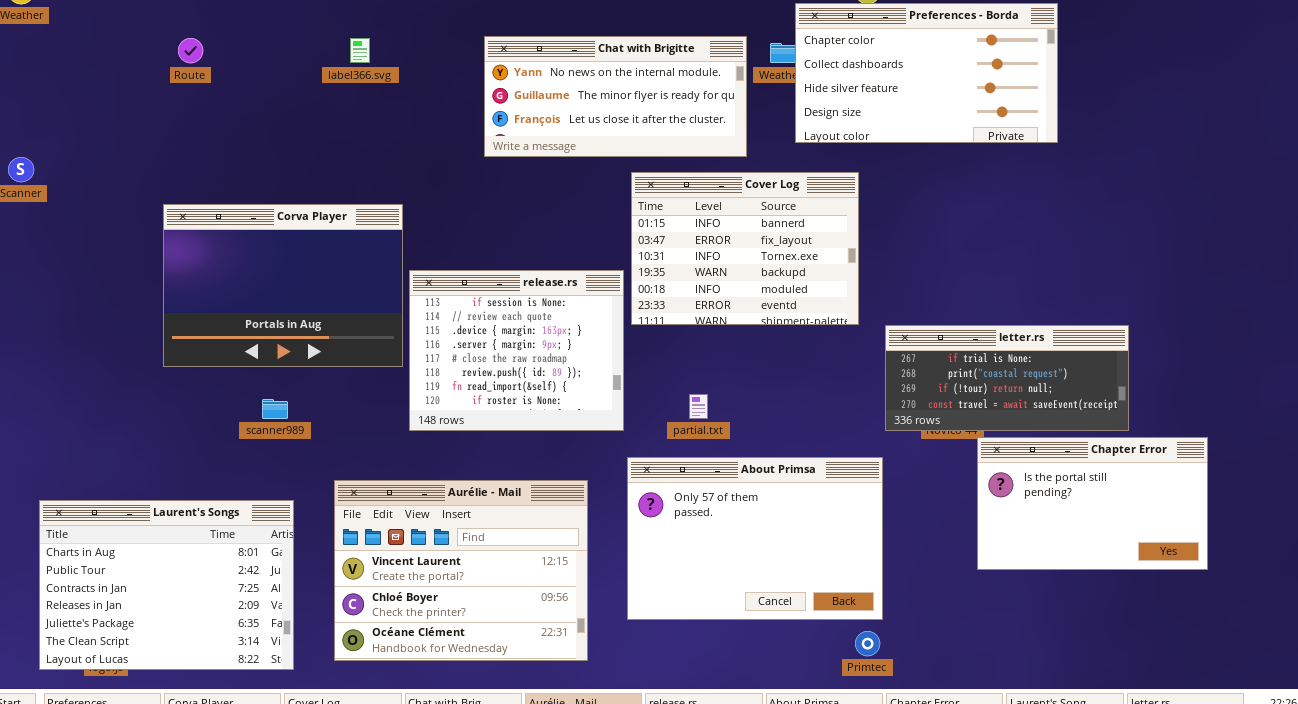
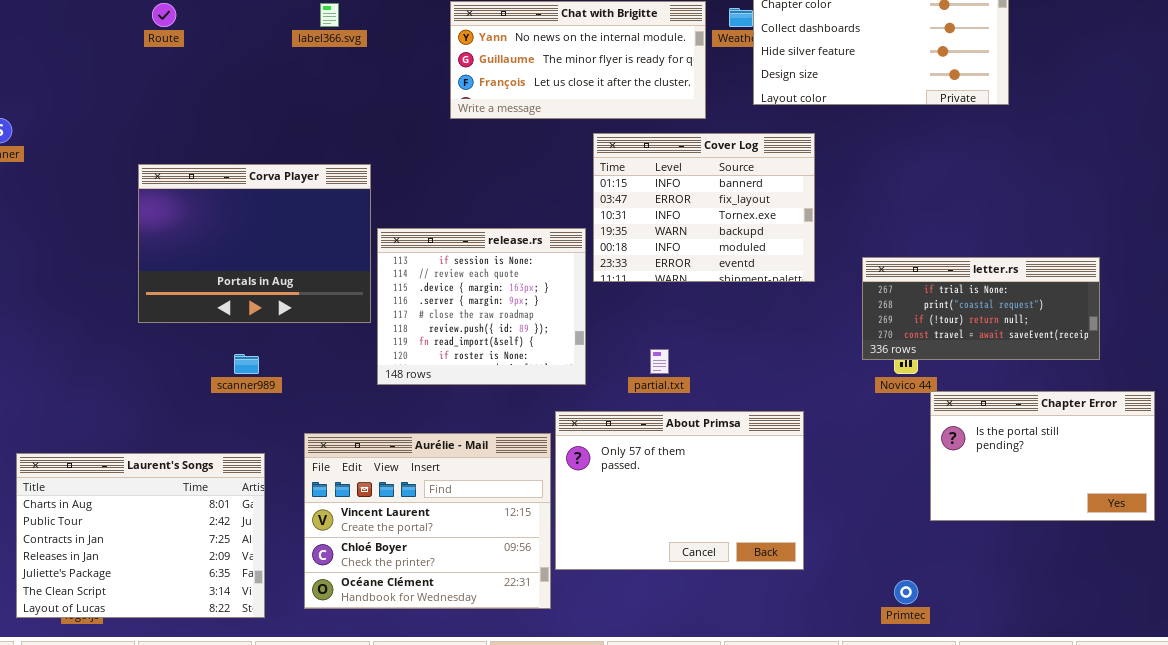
letter.rs: [885,325,1129,431] -> [862,257,1100,360], moved
About Primsa: [627,457,883,620] -> [555,411,804,570], moved
Primtec: [855,631,880,656] -> [894,580,918,604], moved

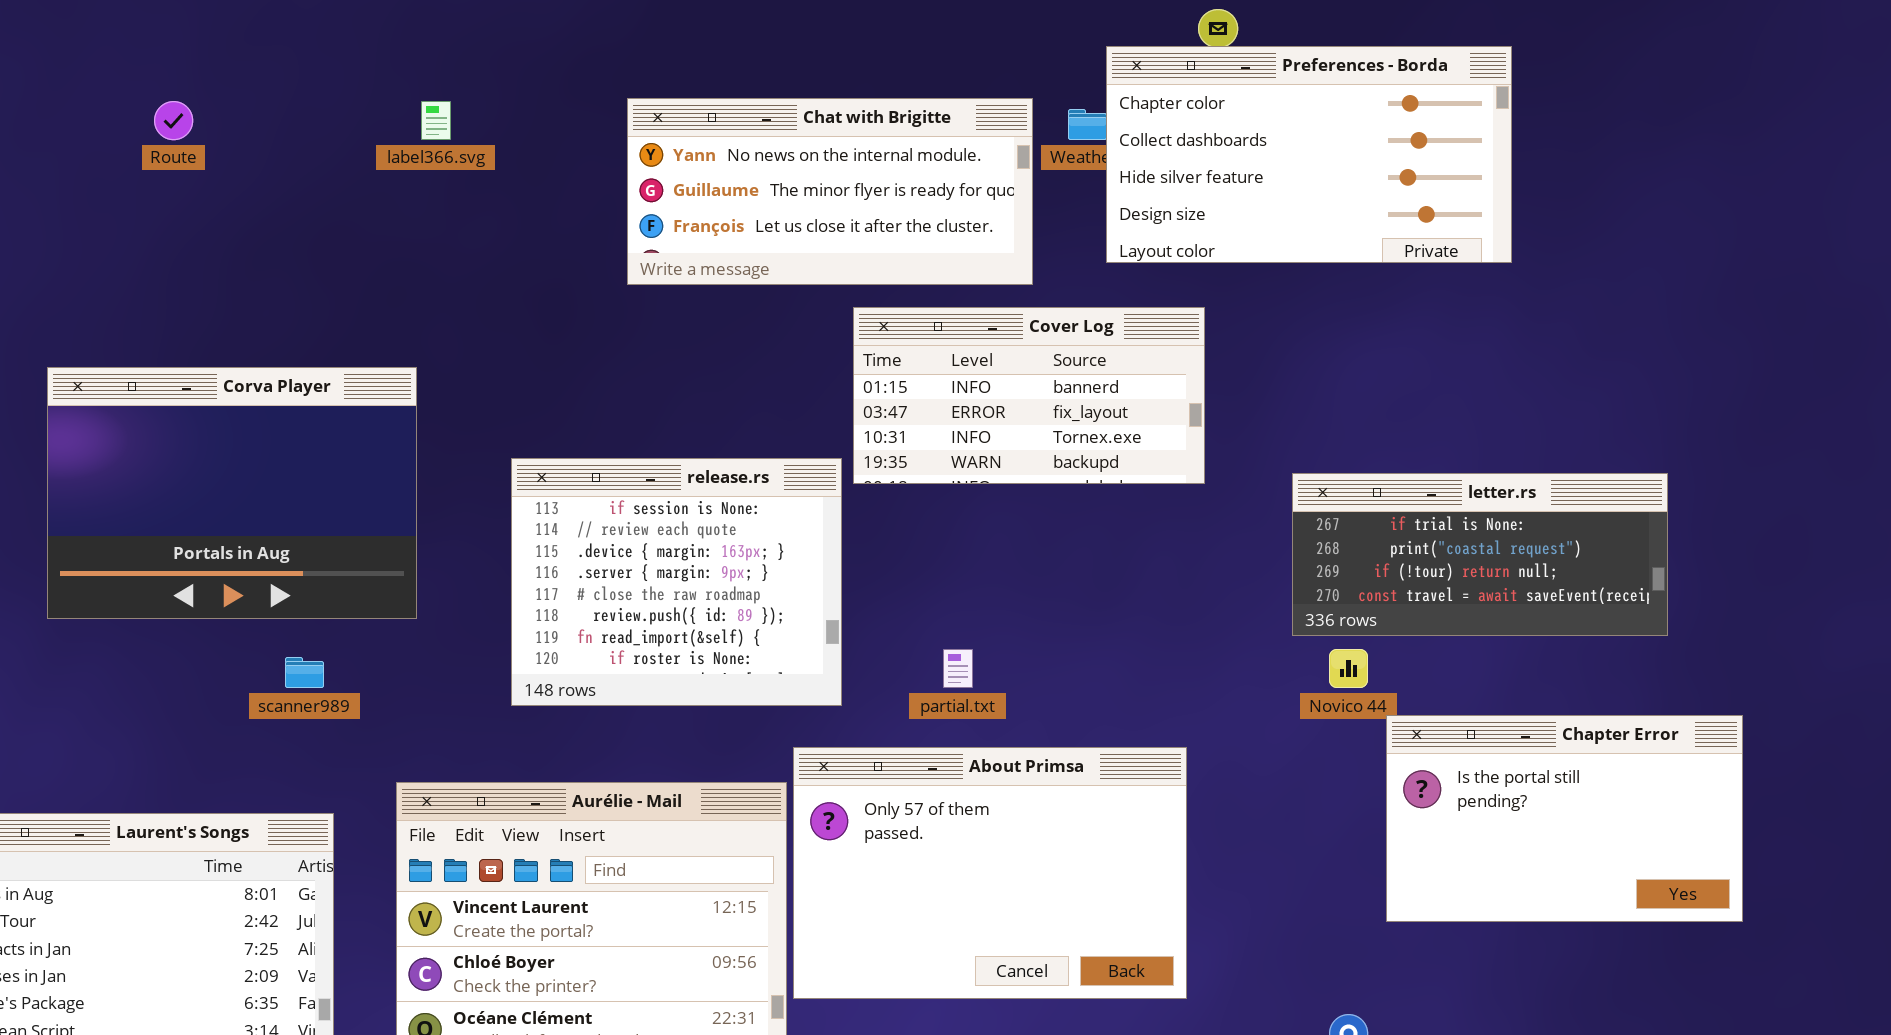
Cover Log: [593,133,815,282] -> [853,307,1205,484], resized
Corva Player: [138,164,371,323] -> [47,367,417,619], moved
letter.rs: [862,257,1100,360] -> [1292,473,1668,636], moved

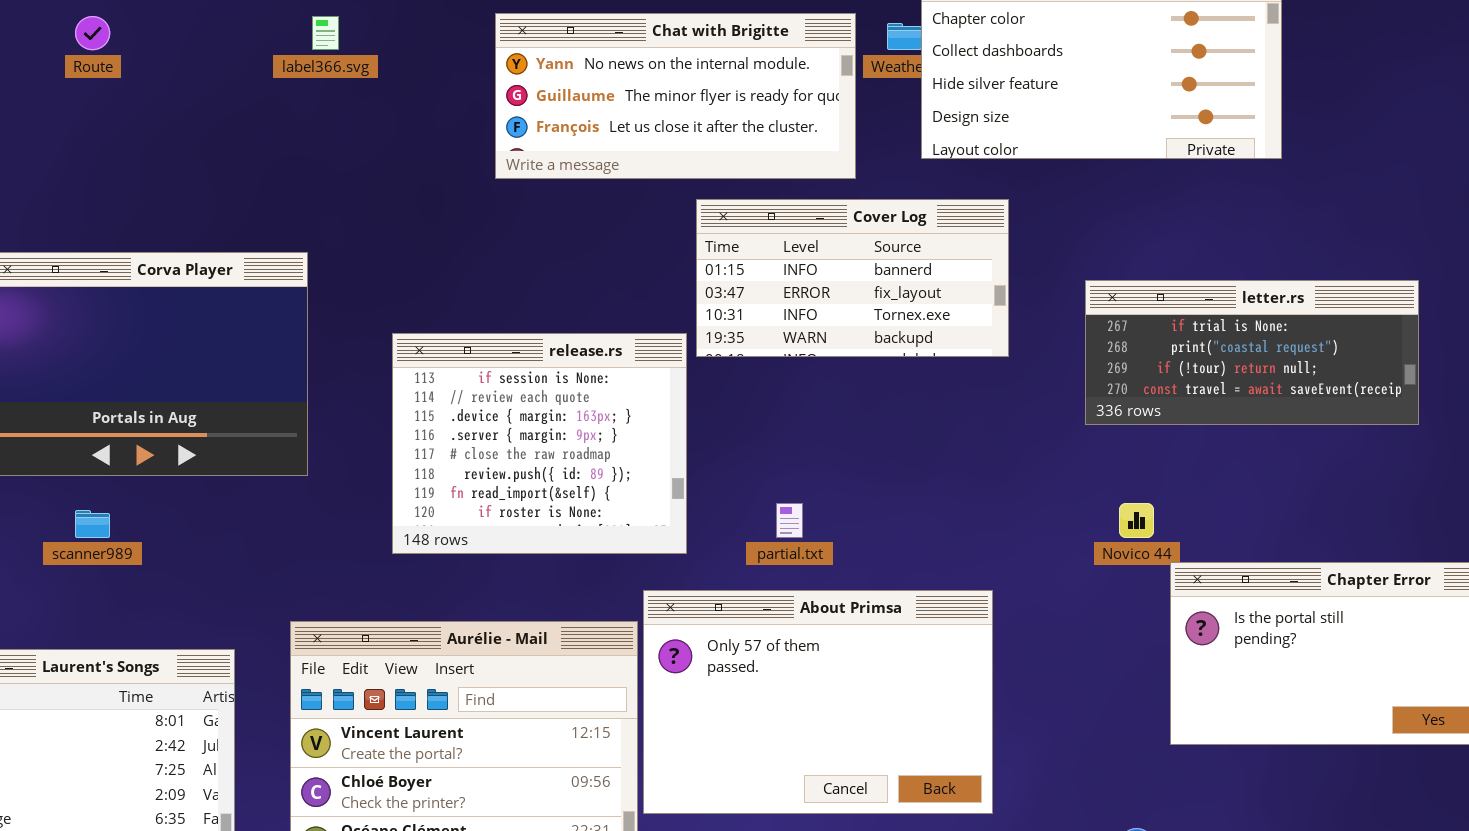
letter.rs: [1292,473,1668,636] -> [1085,280,1419,425], moved
scanner989: [285,657,324,688] -> [75,510,110,538], moved

